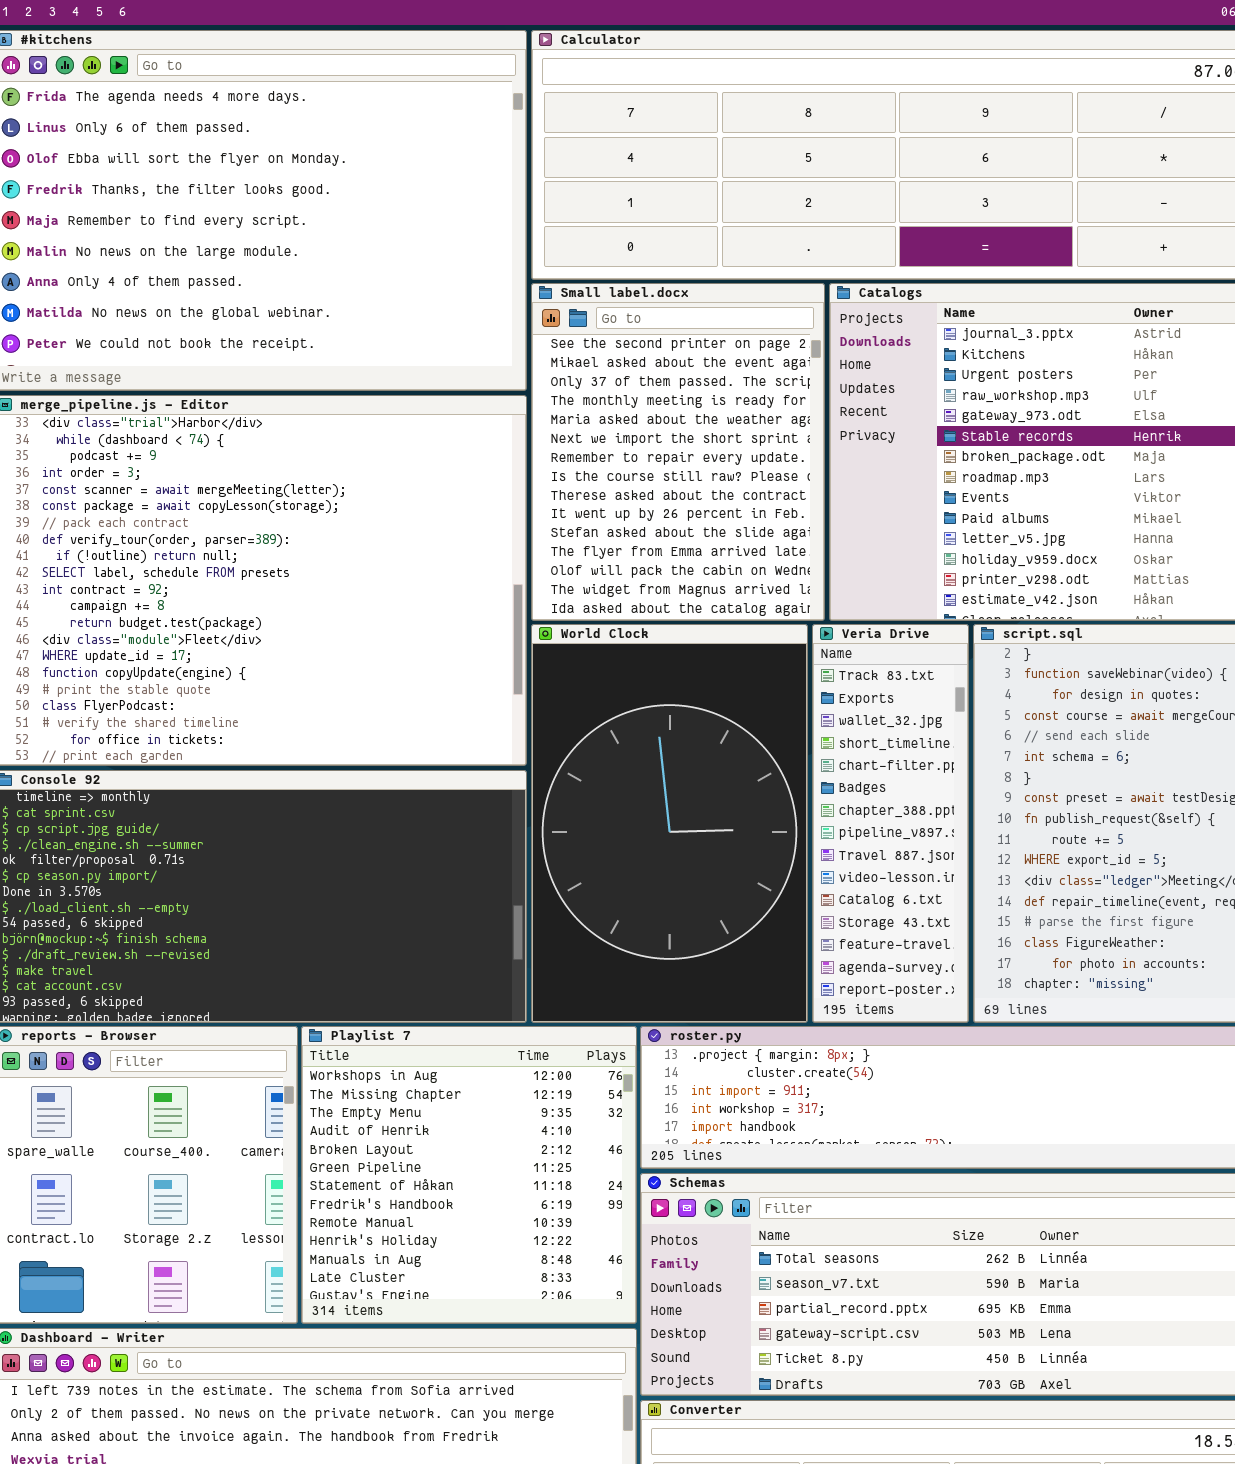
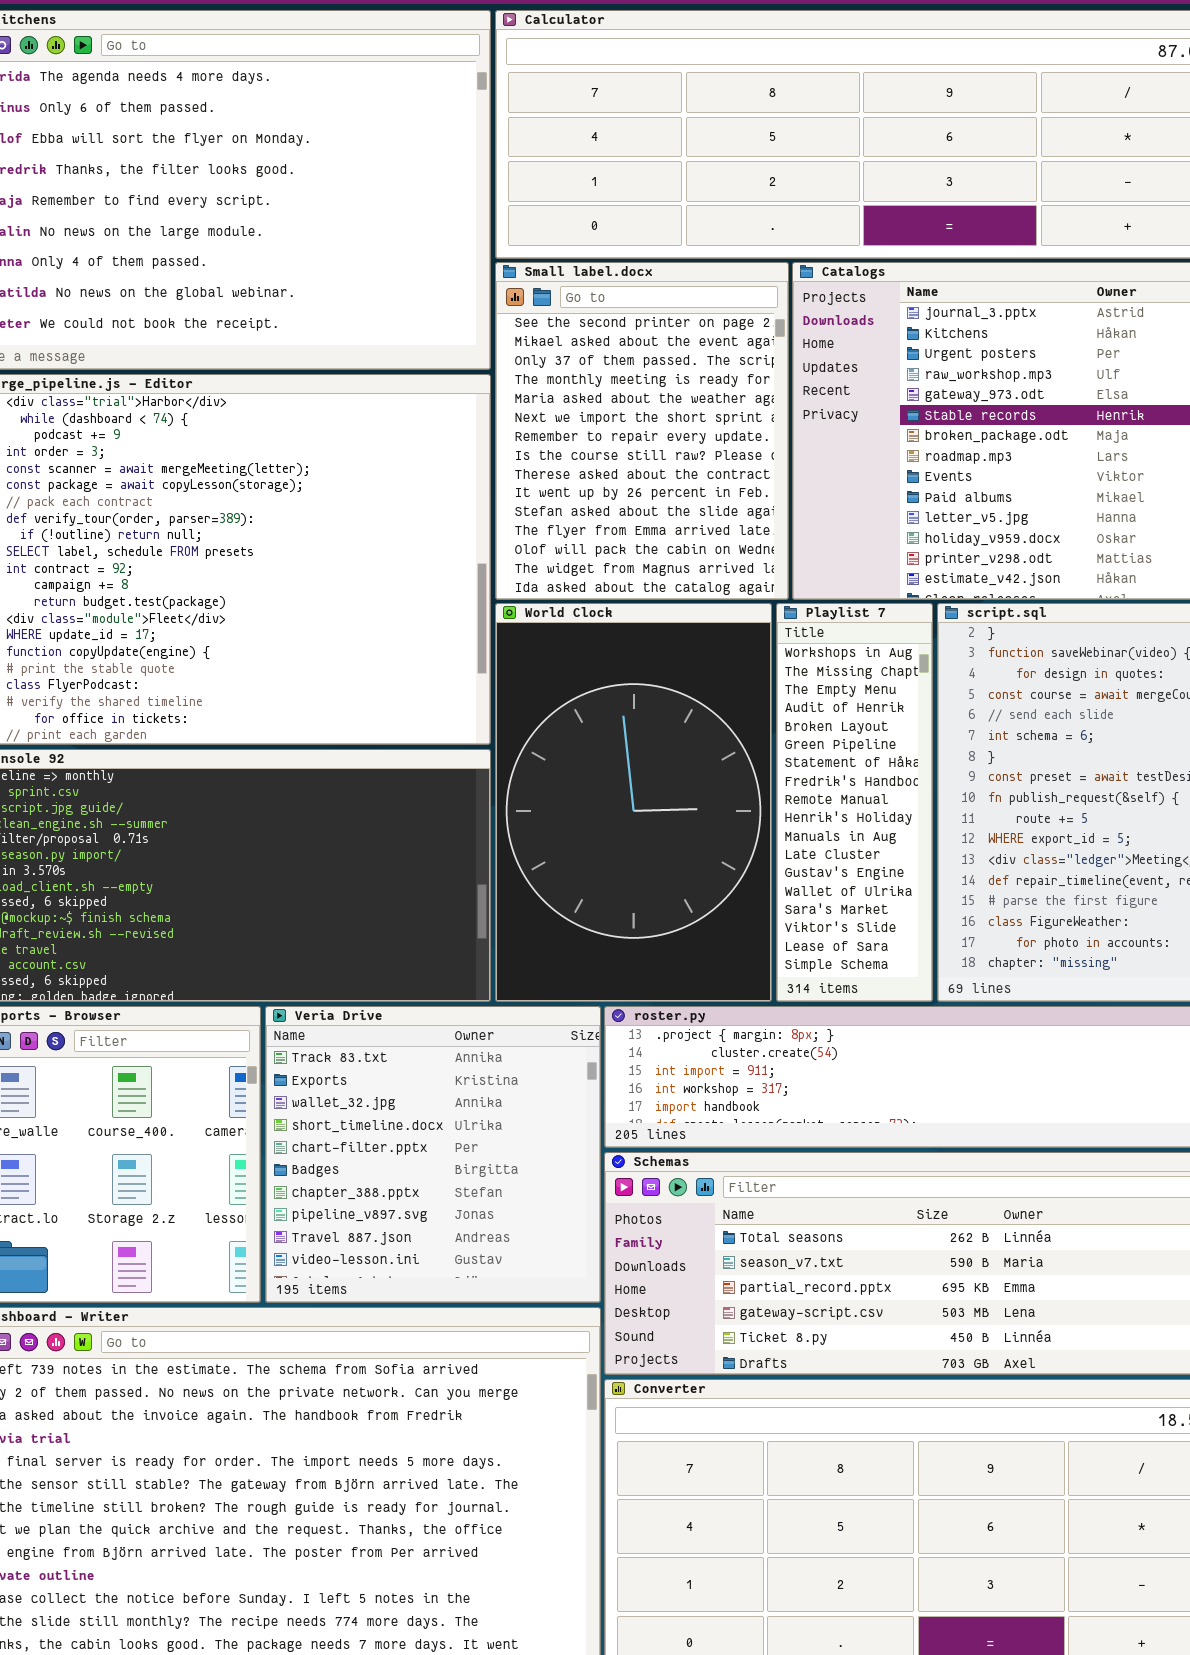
Veria Drive: [812,624,969,1023] -> [265,1006,601,1303], moved, resized
Playlist 7: [301,1026,637,1324] -> [776,603,933,1002], moved, resized

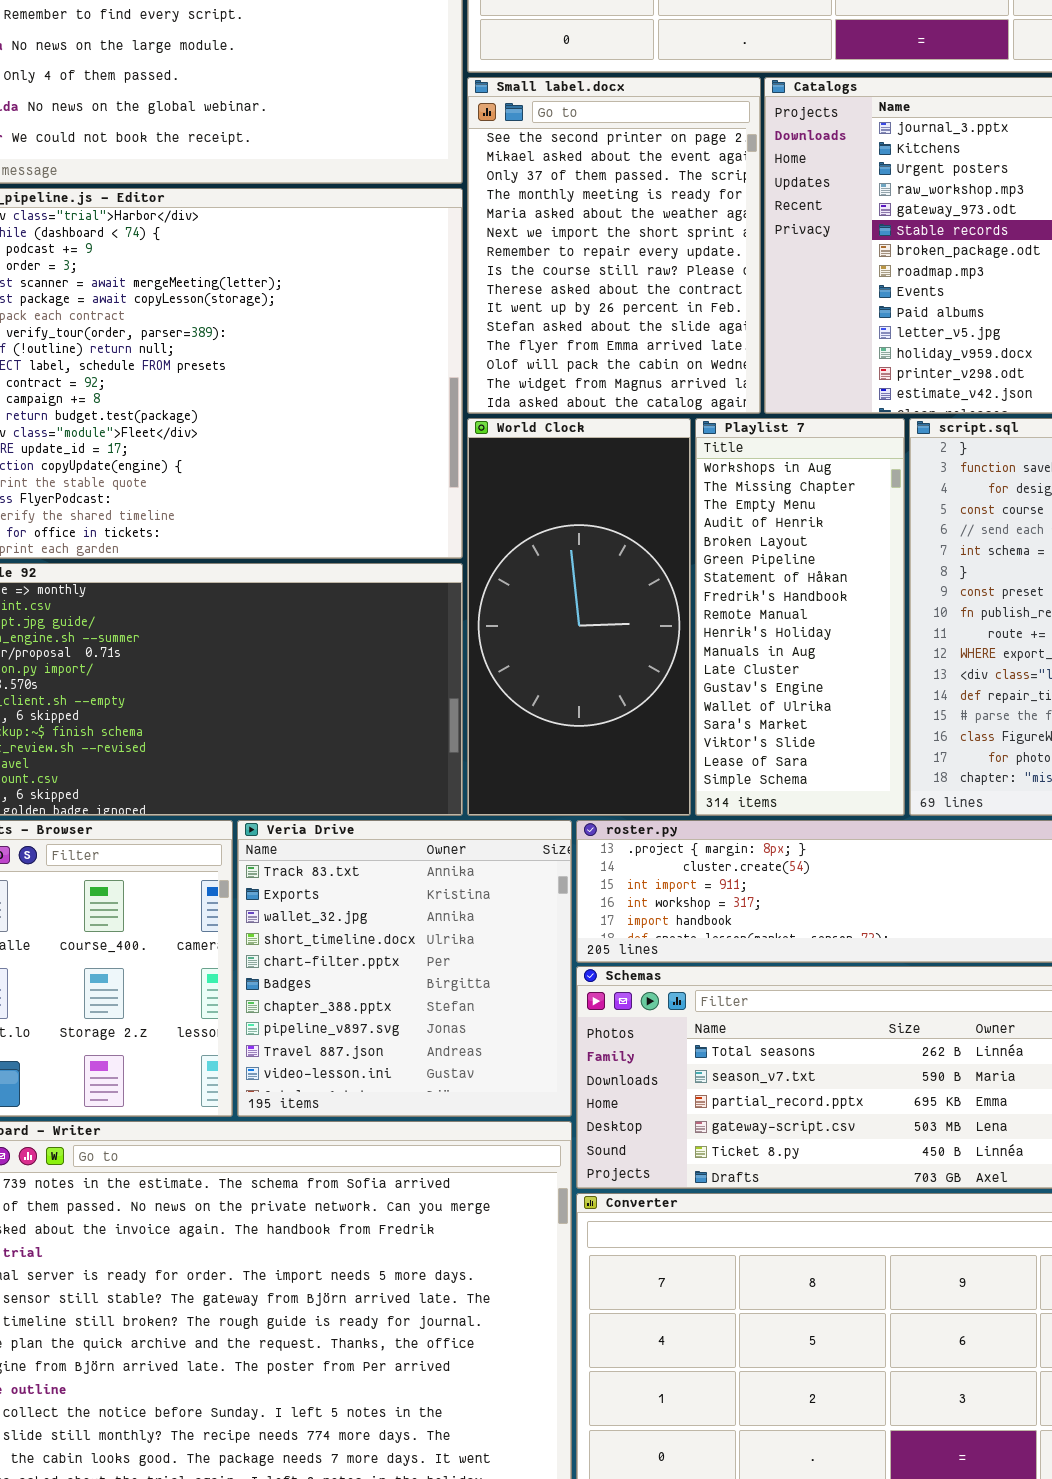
World Clock: [495,603,772,1002] -> [467,418,691,816], resized
Playlist 7: [776,603,933,1002] -> [695,418,905,816], resized

